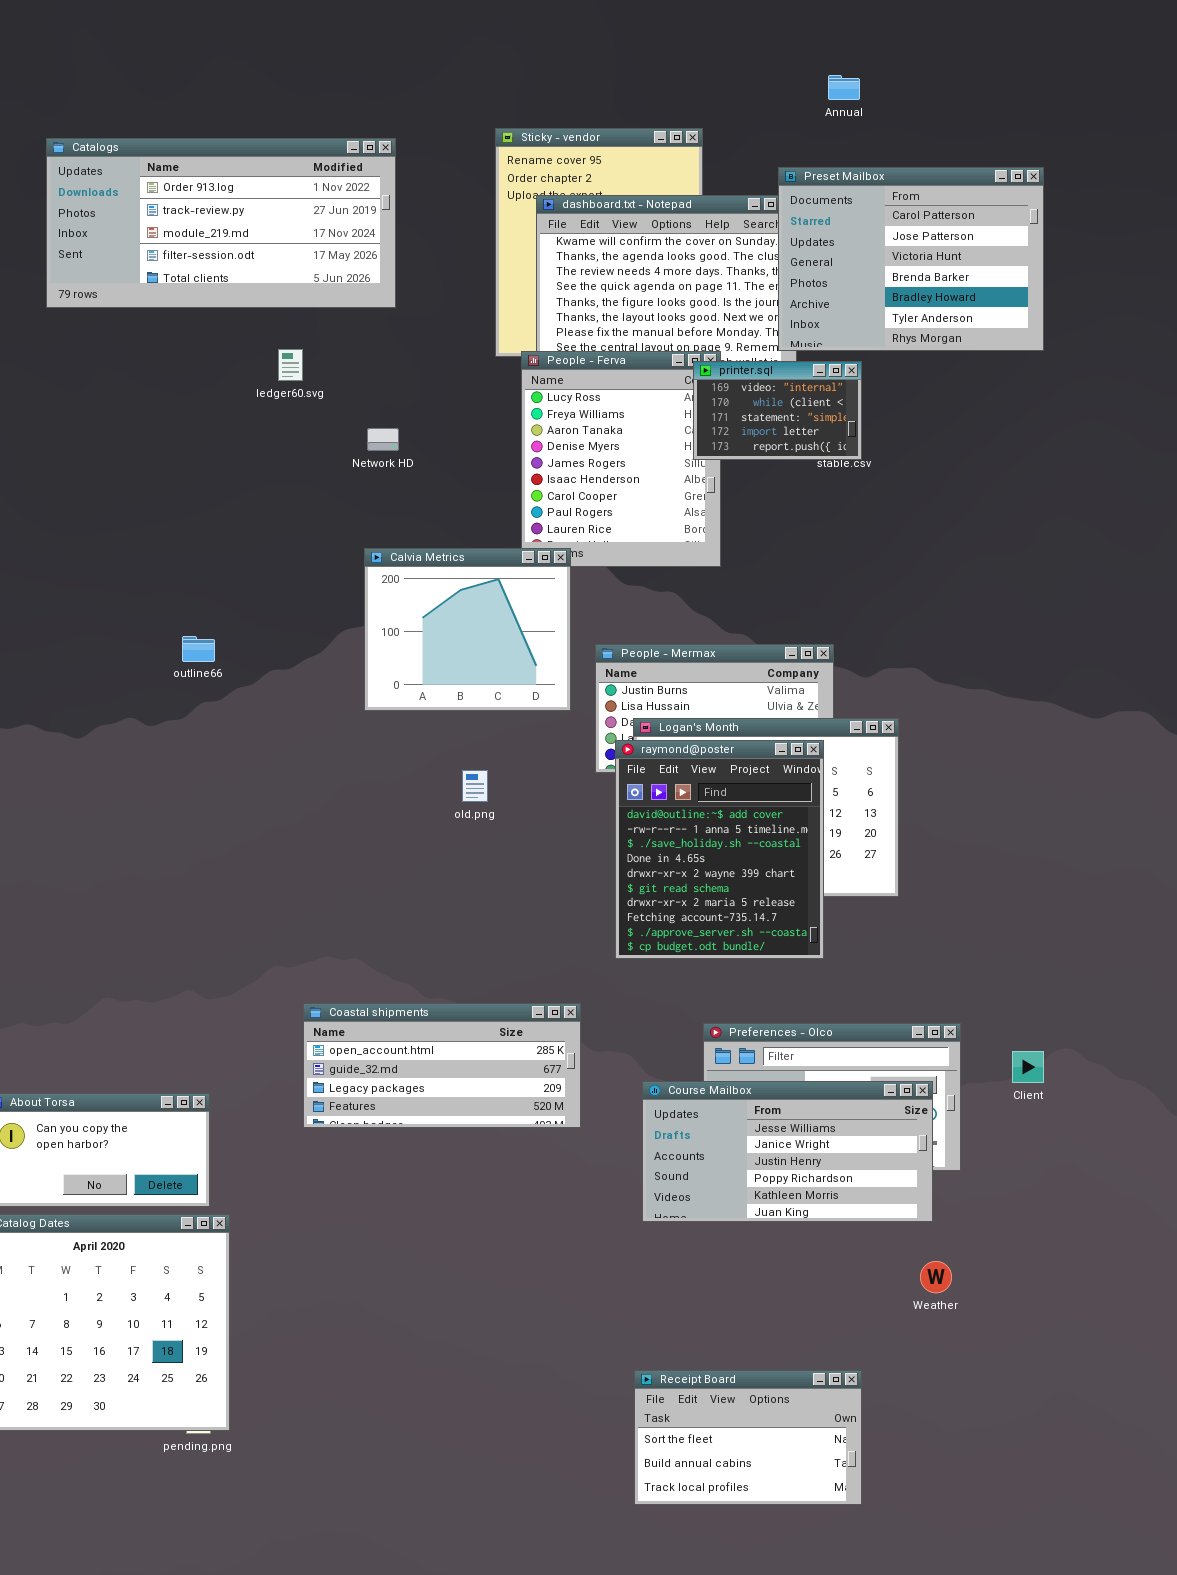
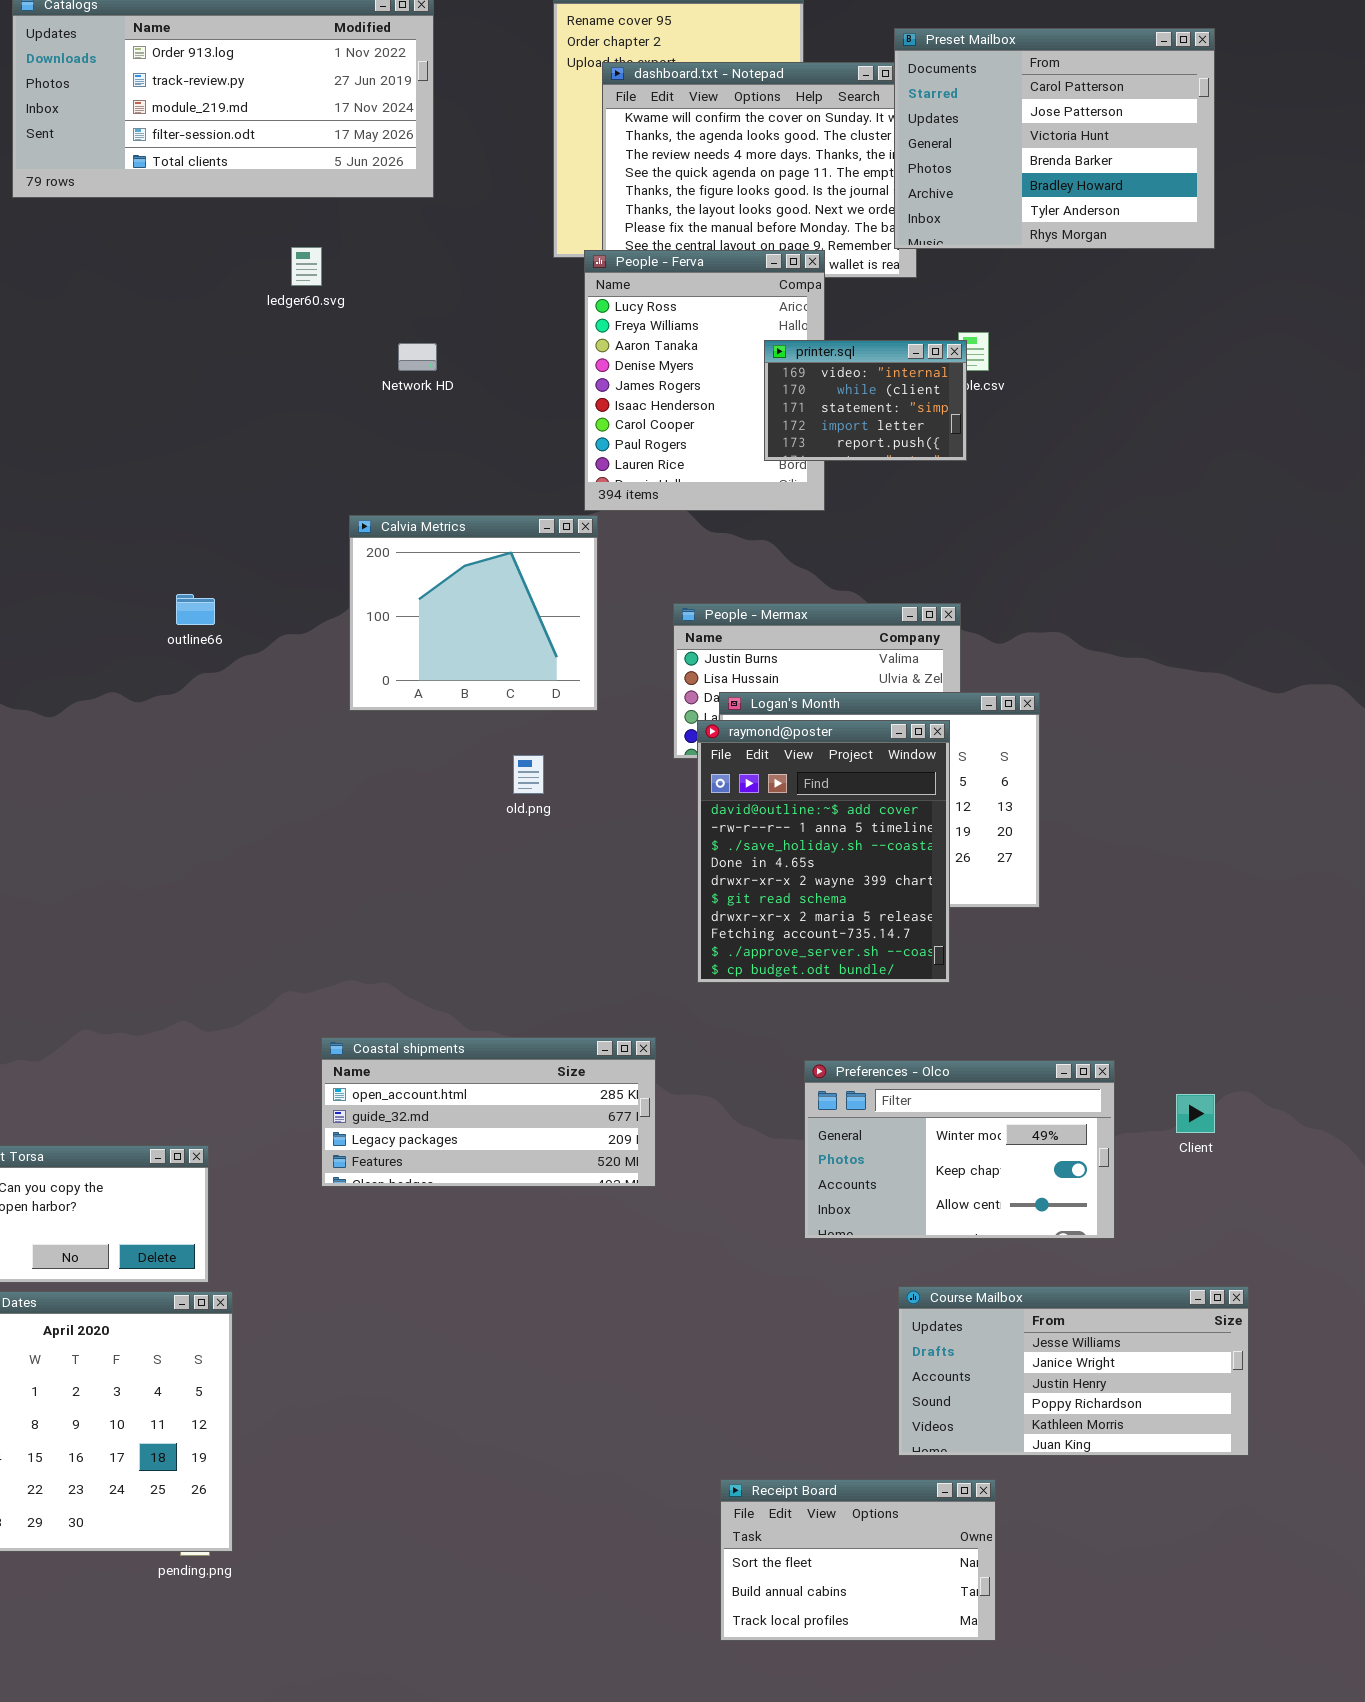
printer.sql: [693,361,862,460] -> [764,340,967,461], moved
Calvia Metrics: [364,548,571,711] -> [349,515,598,711], moved
Course Mailbox: [642,1081,933,1222] -> [898,1286,1249,1456], moved

